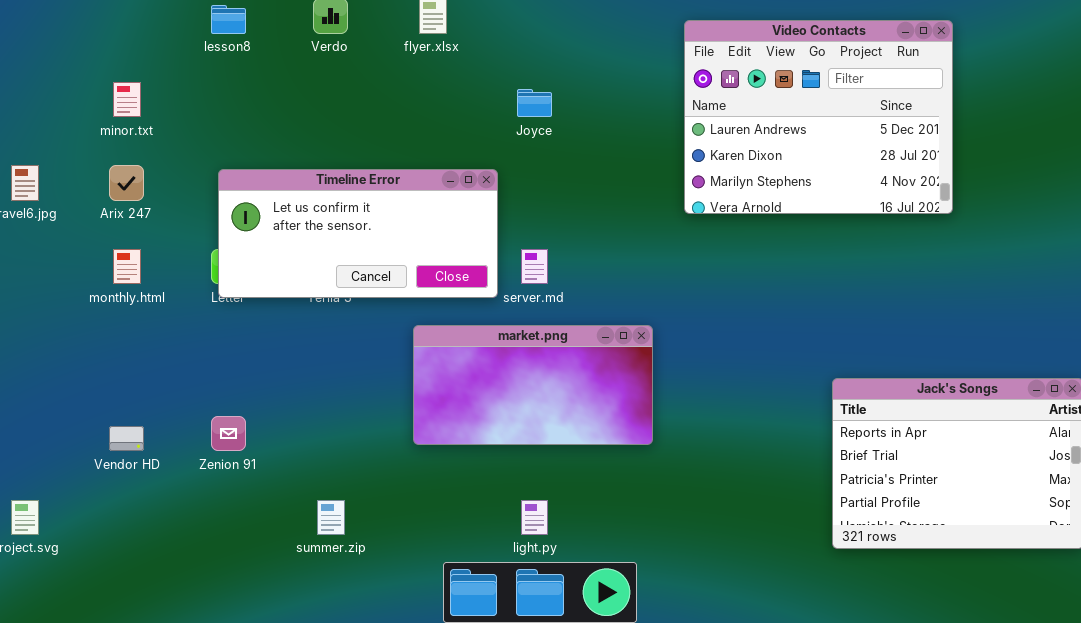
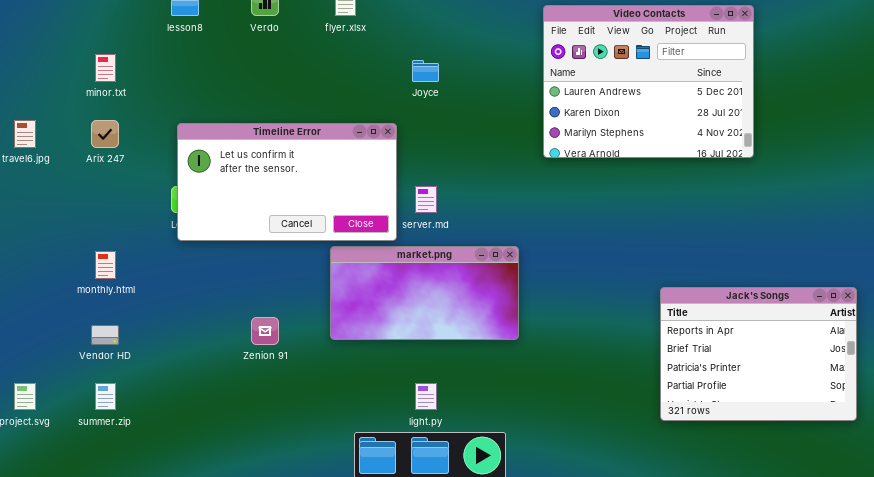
Timeline Error: [218,169,498,298] -> [177,123,397,241], resized
monthly.html: [113,249,141,284] -> [95,251,116,279], moved
Zenion 91: [211,416,246,451] -> [251,317,279,345], moved
summer.zip: [317,500,345,535] -> [95,383,116,410], moved

